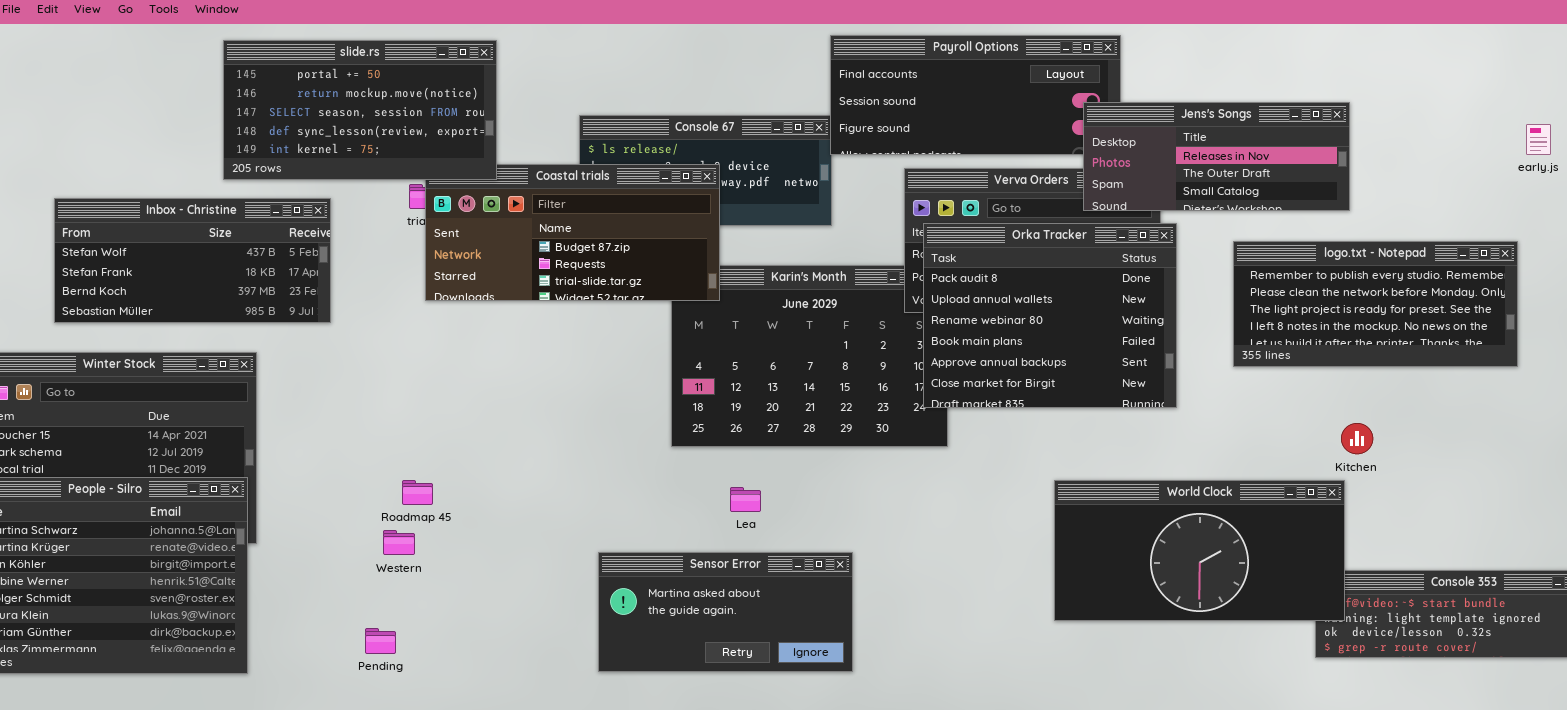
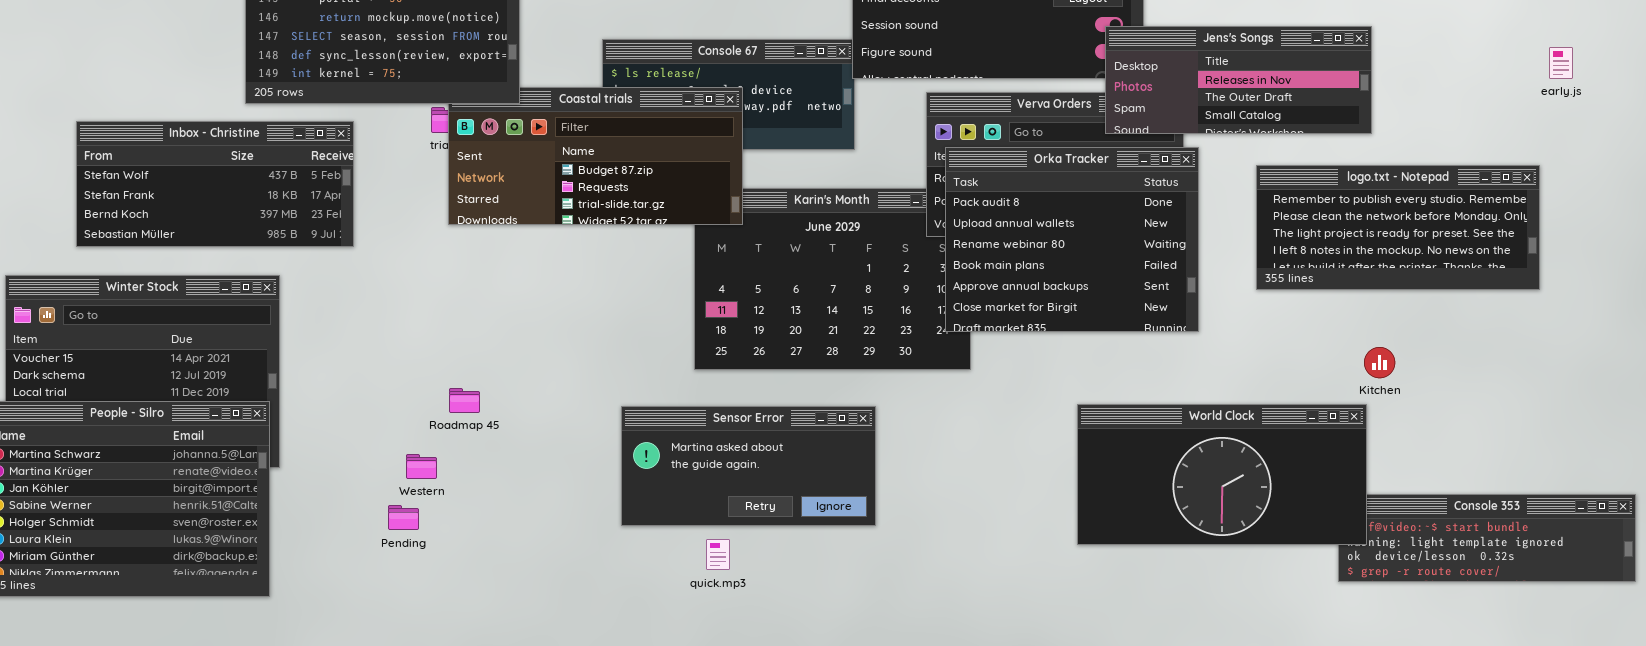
Roadmap 45: [402,480,433,505] -> [449,388,480,413], moved
Sensor Error: [598,552,853,672] -> [621,406,876,526], moved
Pending: [365,628,396,654] -> [388,505,419,530], moved

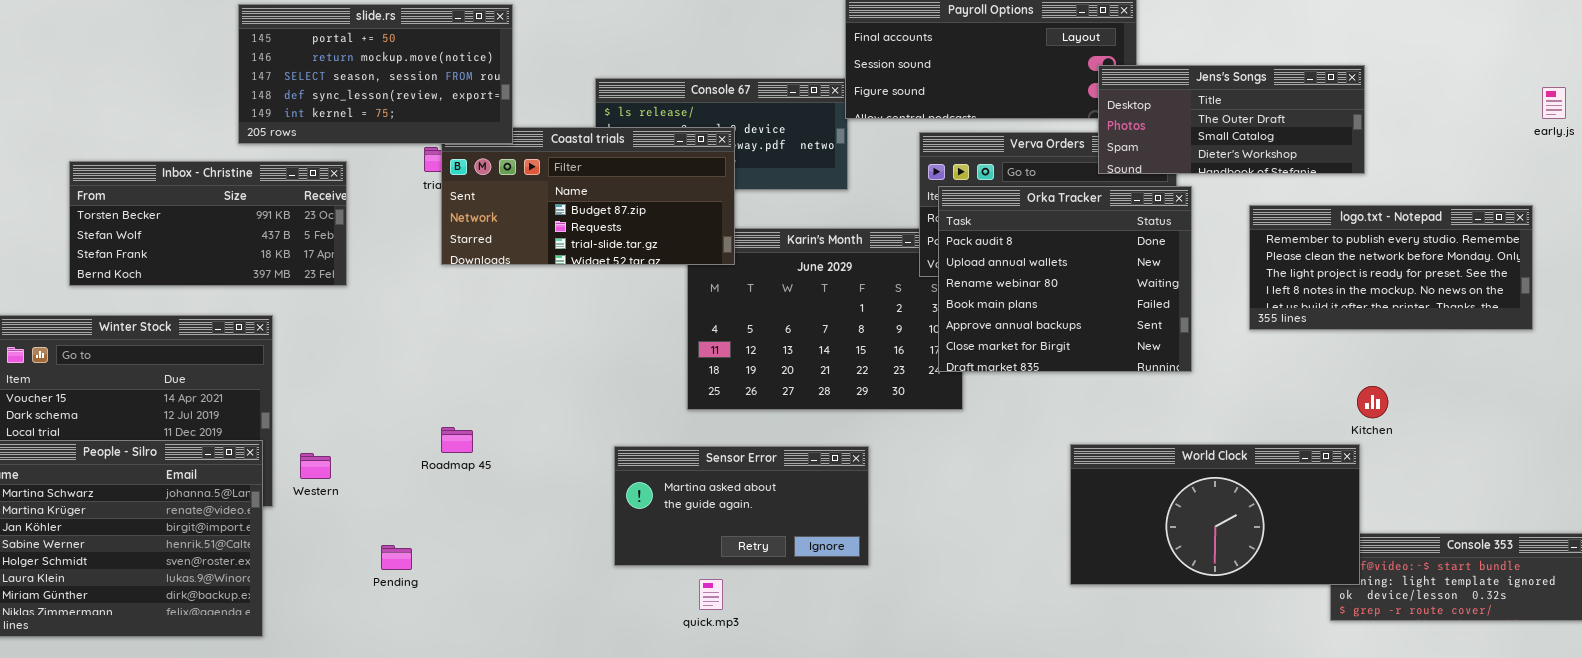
Jens's Songs: [1105,26,1372,134] -> [1098,65,1365,174], scrolled down 1 row
Inbox - Christine: [76,121,354,247] -> [69,161,347,286], scrolled up 1 row
Western: [406,454,437,479] -> [300,453,331,479], moved

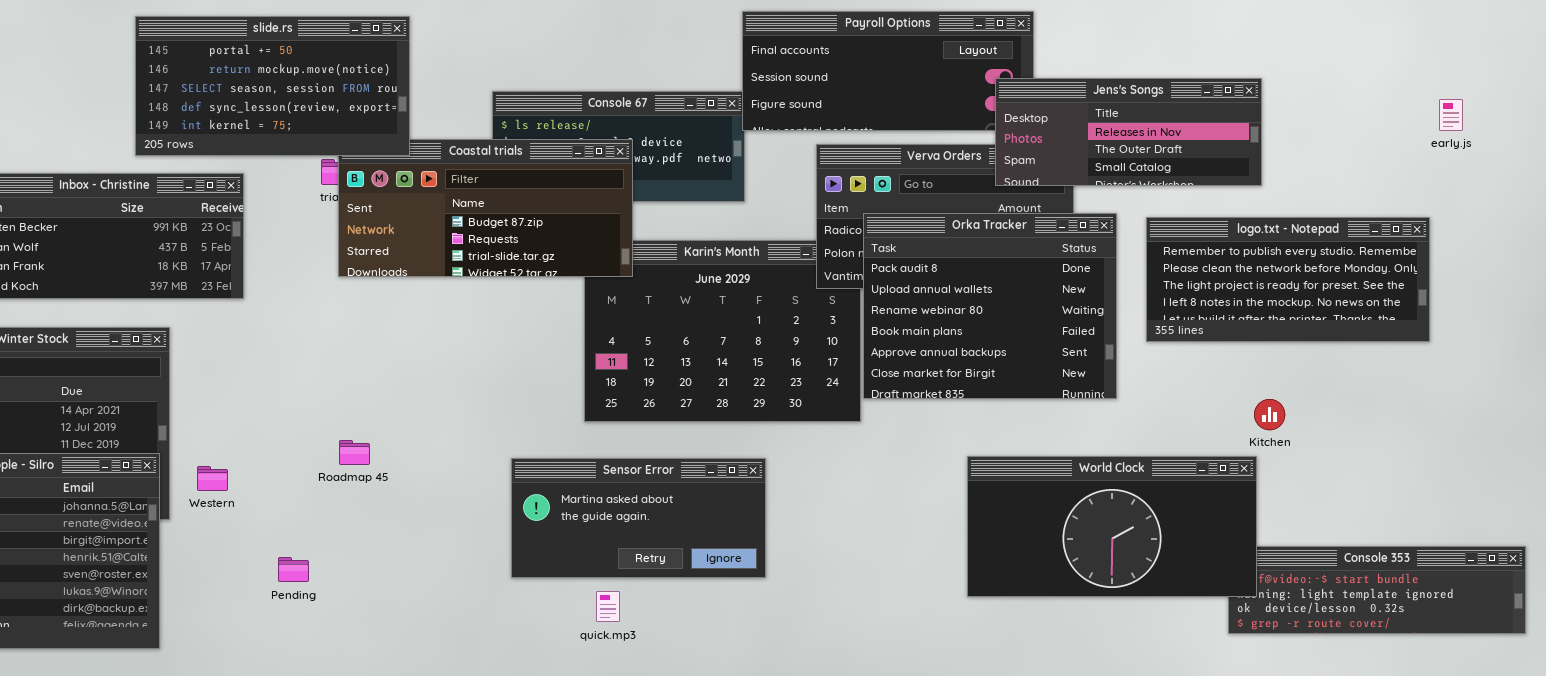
Jens's Songs: [1098,65,1365,174] -> [995,78,1262,186], scrolled up 1 row
Orka Tracker: [938,186,1192,372] -> [863,213,1117,399], moved

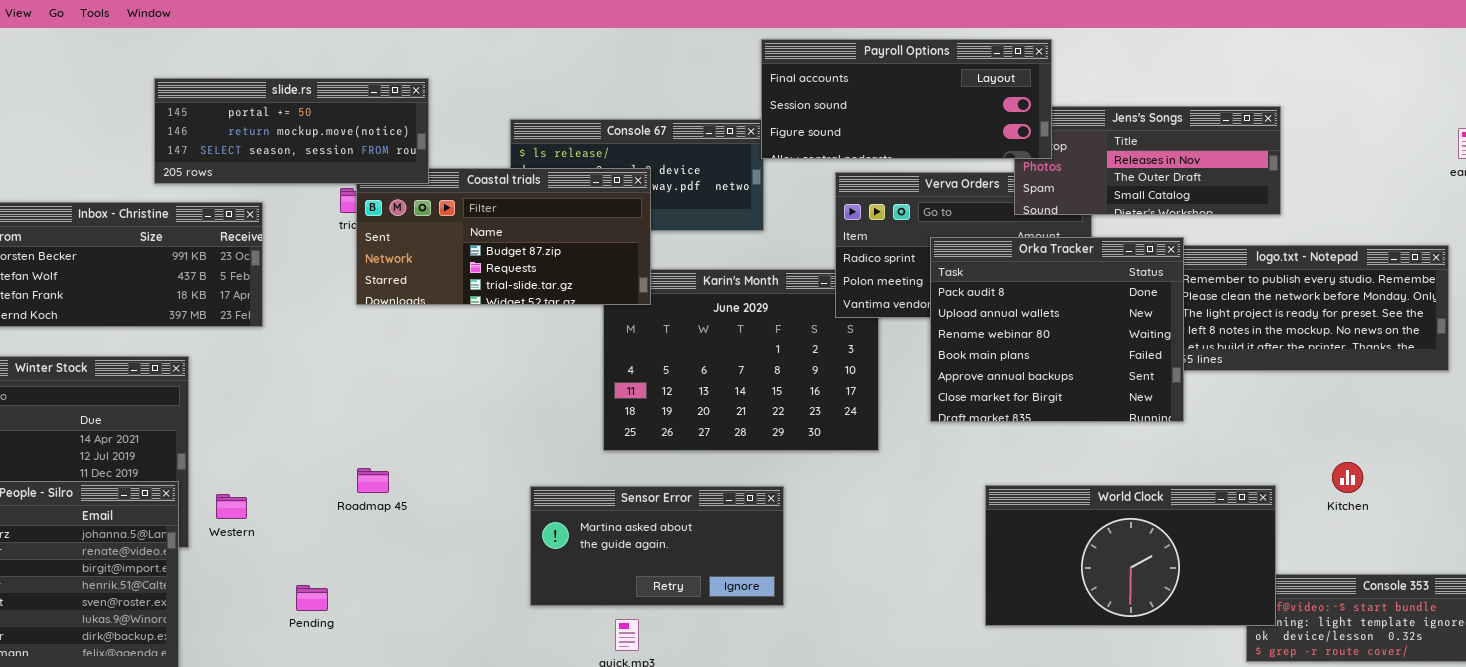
Payroll Options: [742,11,1034,131] -> [761,39,1052,159], raised
slide.rs: [135,16,410,156] -> [154,78,429,184], resized
Orka Tracker: [863,213,1117,399] -> [930,237,1184,422], moved
Kitchen: [1254,399,1285,430] -> [1332,462,1363,493], moved

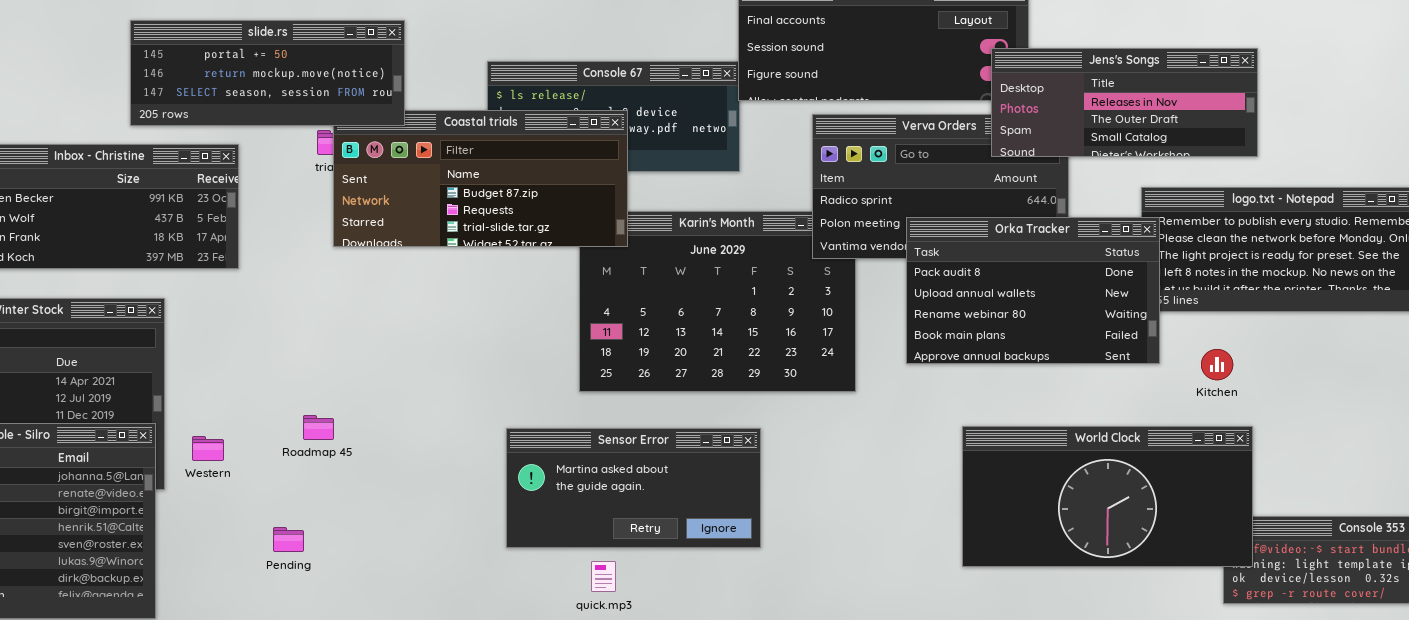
Jens's Songs: [1014,106,1281,215] -> [991,48,1258,157], raised
Orka Tracker: [930,237,1184,422] -> [906,217,1160,364], resized
Kitchen: [1332,462,1363,493] -> [1201,349,1233,380], moved
Roadmap 45: [357,468,389,493] -> [303,415,334,440], moved

